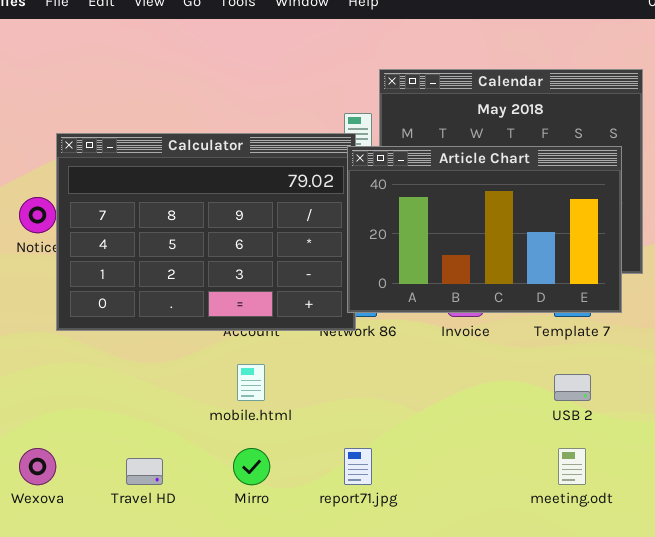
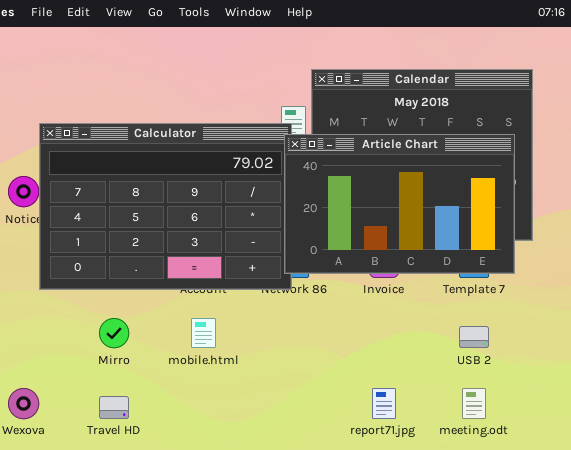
Mirro: [233,448,270,485] -> [99,318,129,348], moved
report71.jpg: [344,448,372,485] -> [372,388,396,419], moved

